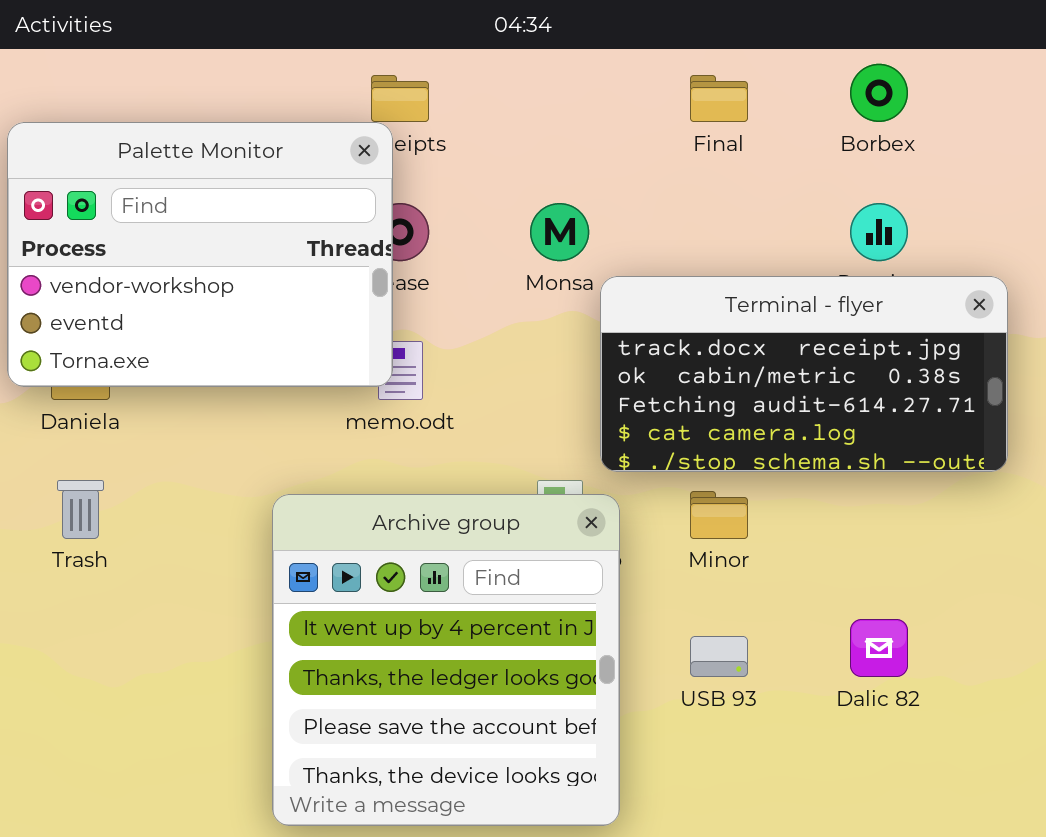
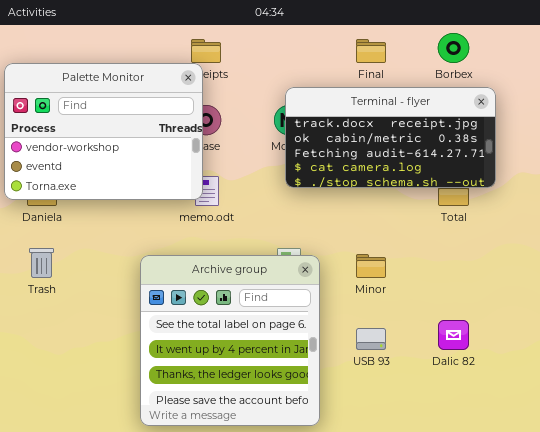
Terminal - flyer: [600,276,1008,472] -> [285,87,496,188], moved
Archive group: [272,494,620,826] -> [140,255,320,426], scrolled up 1 row

